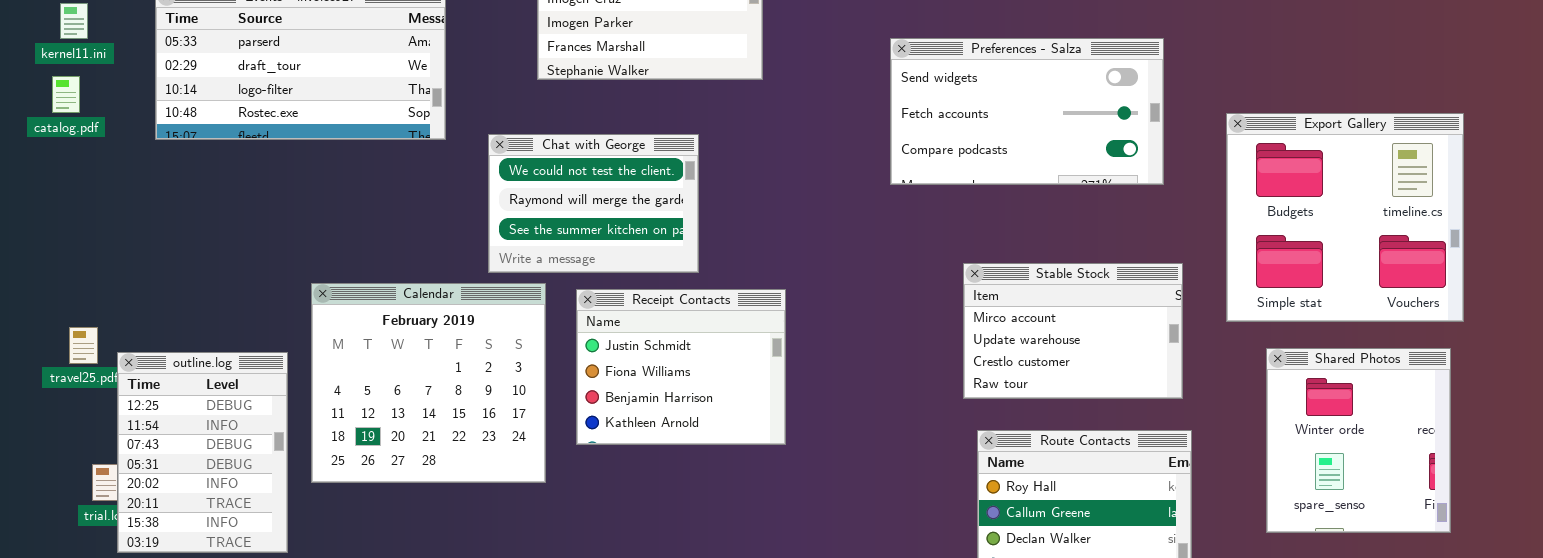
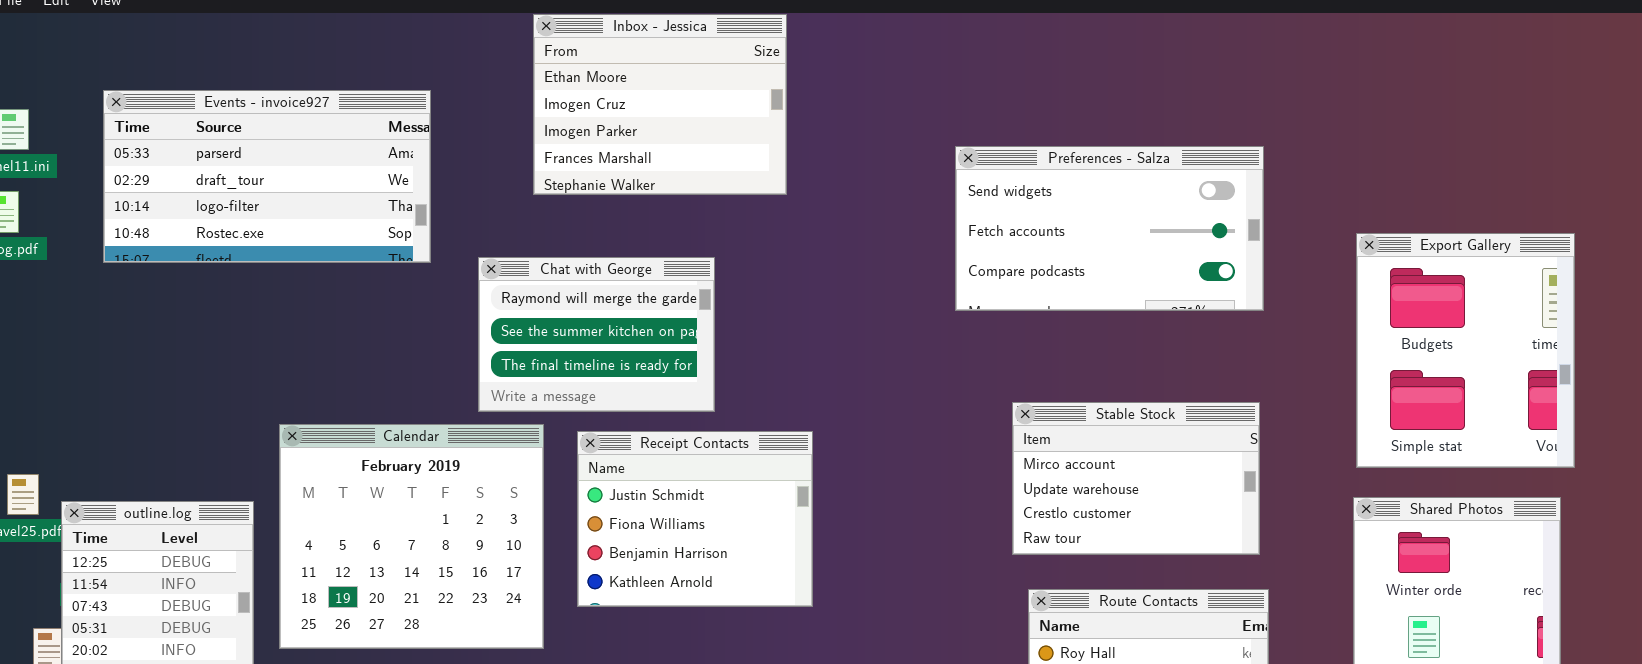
Preferences - Salza: [890,38,1164,185] -> [955,146,1264,311], moved
Export Gallery: [1226,113,1464,322] -> [1356,233,1575,468], resized
Chat with George: [488,134,699,273] -> [478,257,715,412], scrolled down 1 row

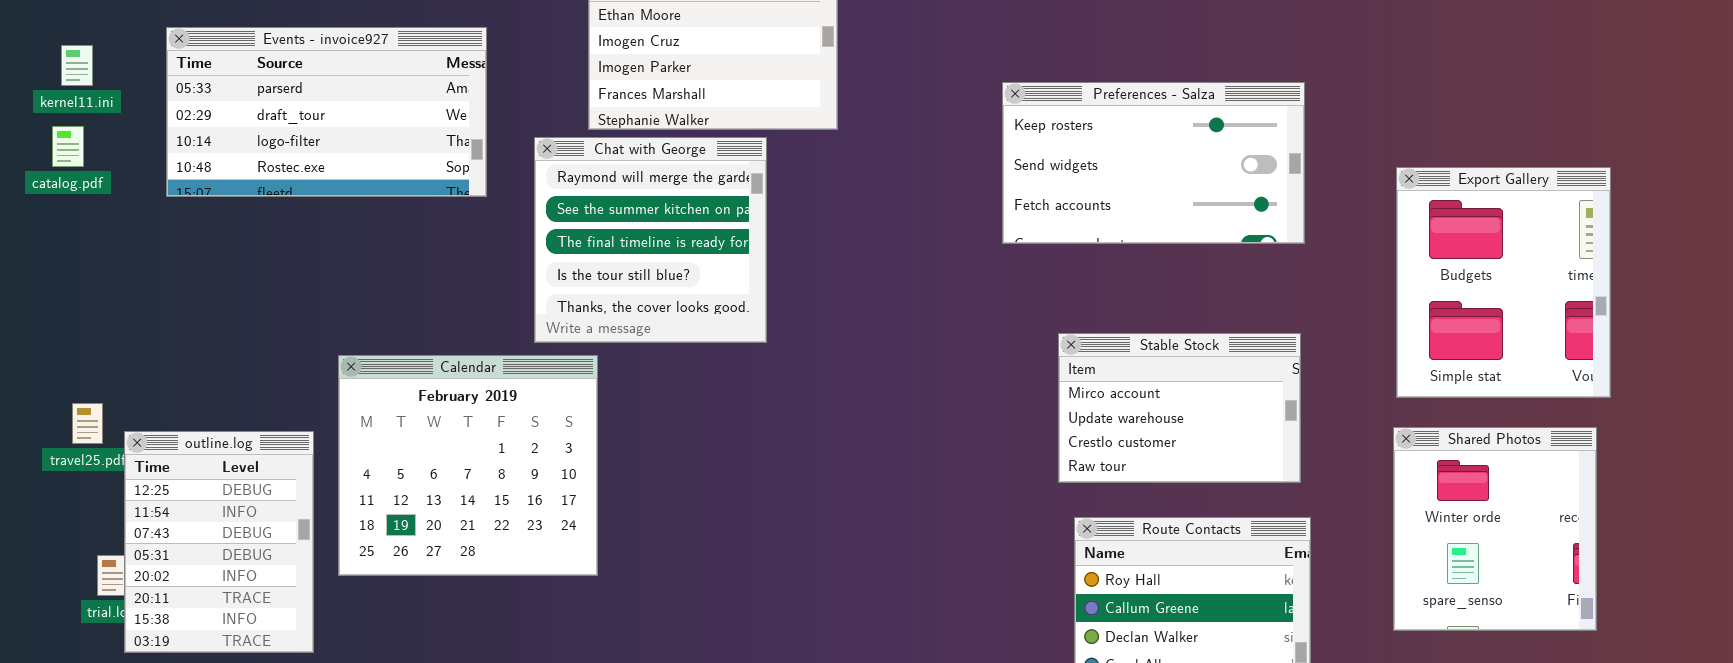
Preferences - Salza: [955,146,1264,311] -> [1002,82,1305,244], scrolled up 1 row
Chat with George: [478,257,715,412] -> [534,137,767,343], resized
Receipt Contacts: [577,431,813,607] -> none, closed

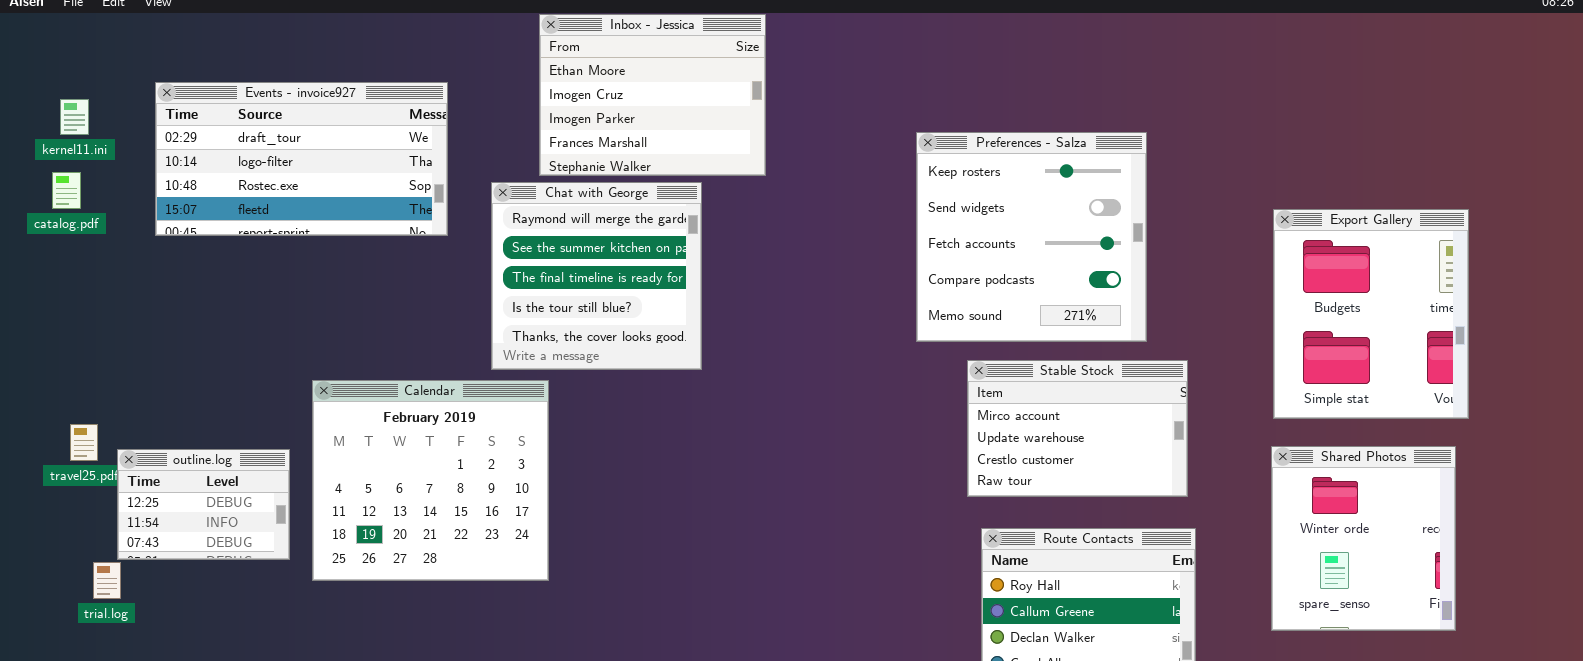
Events - invoice927: [166,27,487,197] -> [155,82,448,236], scrolled down 1 row
Preferences - Salza: [1002,82,1305,244] -> [916,132,1147,342], resized
outline.log: [124,431,314,653] -> [117,449,290,560], resized

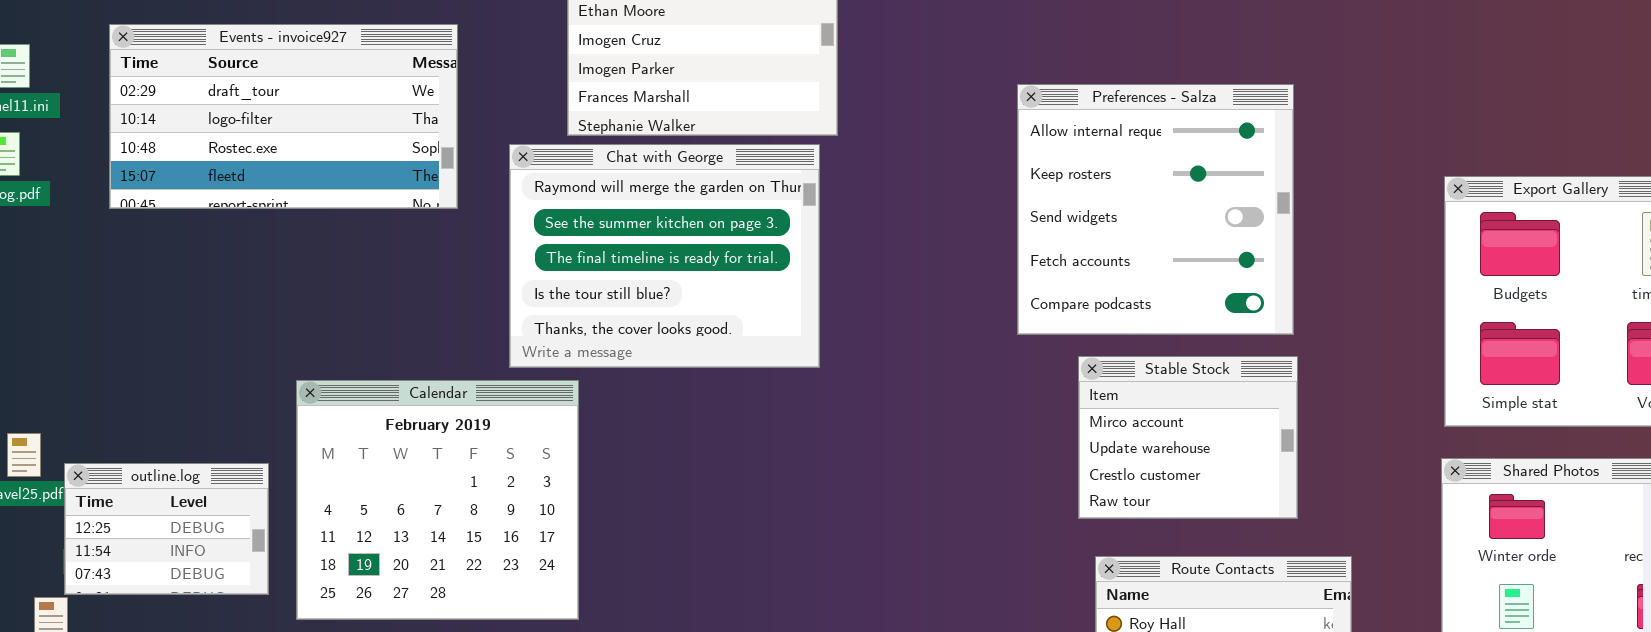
Preferences - Salza: [916,132,1147,342] -> [1017,84,1294,335], scrolled up 1 row
Chat with George: [491,182,702,370] -> [509,144,820,368], resized
Stable Stock: [967,360,1188,497] -> [1078,356,1298,519], resized

